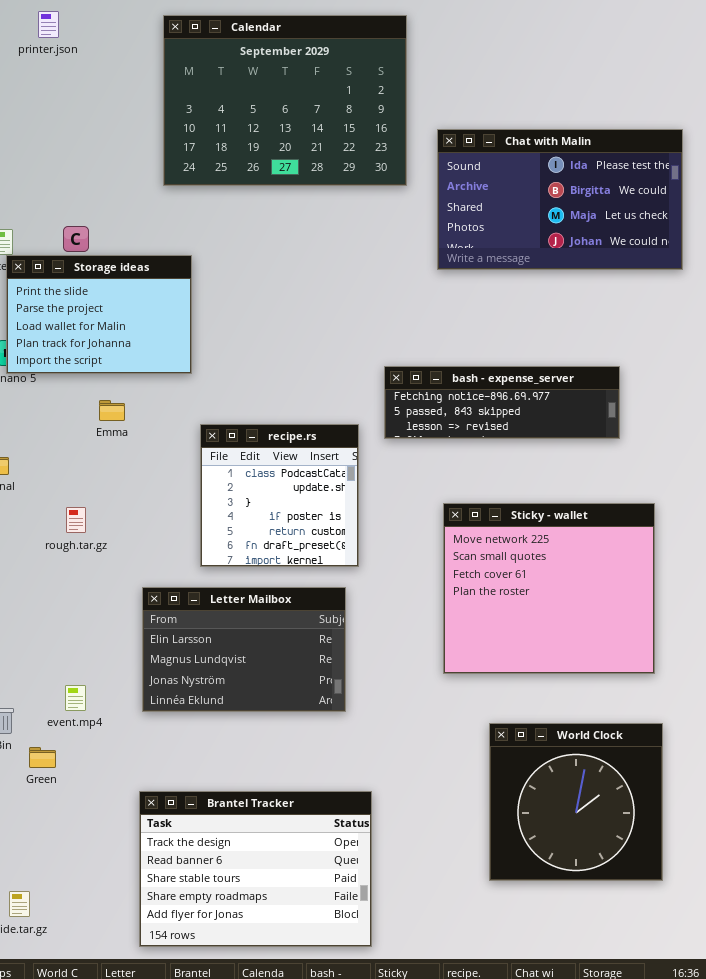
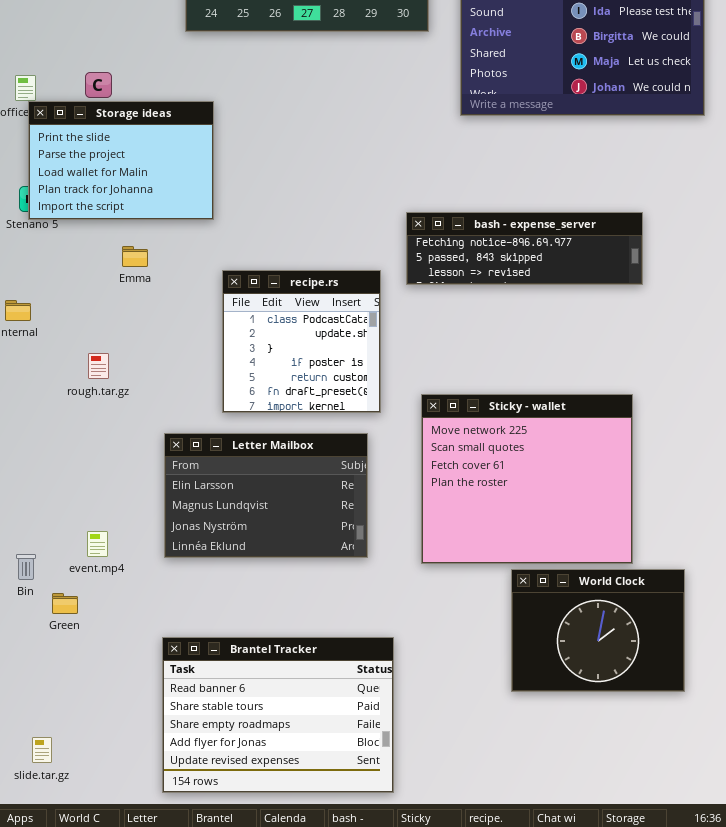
Sticky - wallet: [443,503,655,674] -> [421,394,633,564], moved
World Clock: [489,723,663,881] -> [511,569,685,692], resized
Brantel Tracker: [139,791,372,947] -> [162,637,394,793], scrolled down 1 row

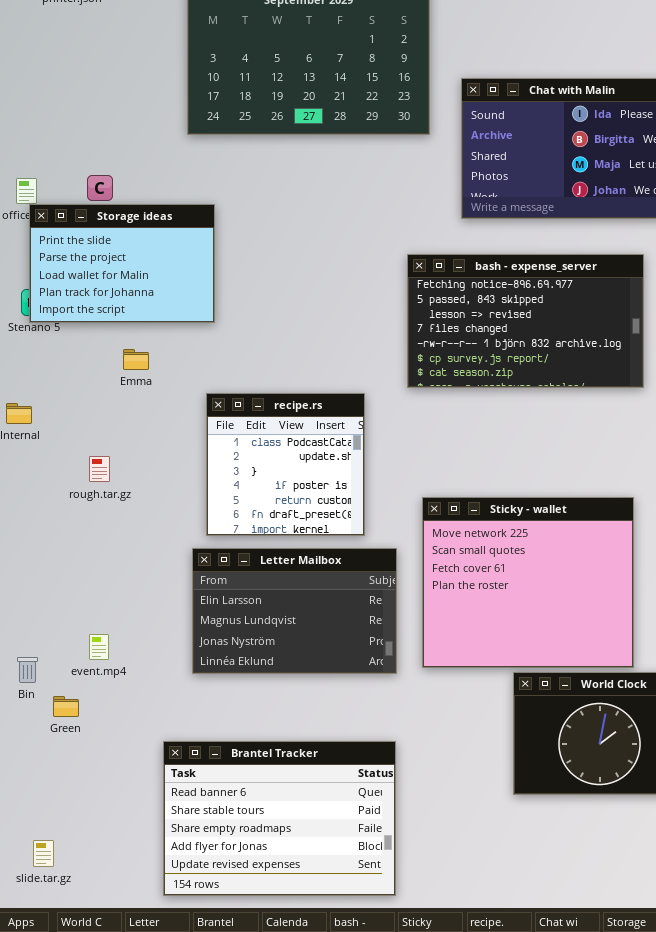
bash - expense_server: [406,212,643,285] -> [407,254,644,388], resized
recipe.rs: [222,270,381,413] -> [206,393,365,536], moved
Letter Mailbox: [164,433,368,558] -> [192,548,397,674], moved

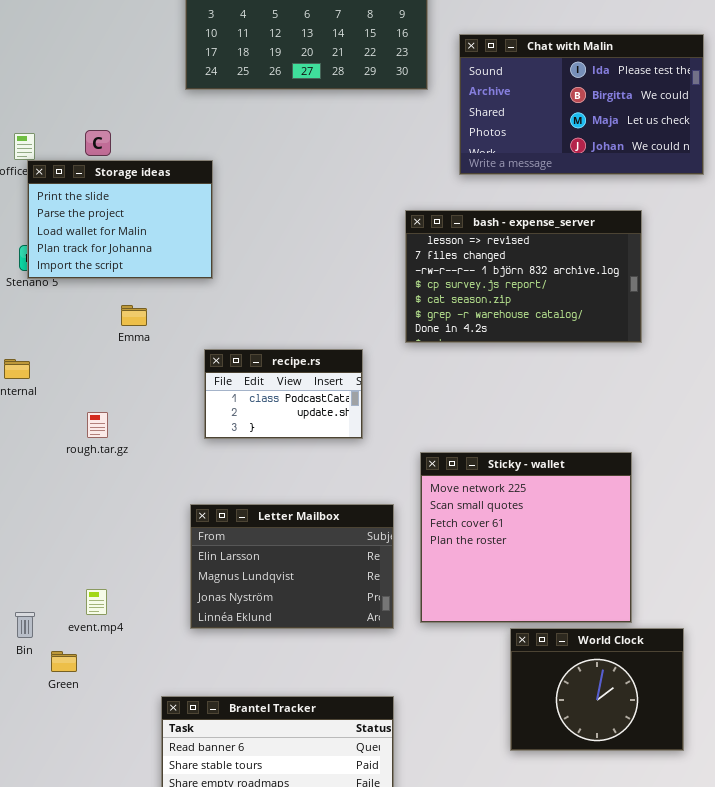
bash - expense_server: [407,254,644,388] -> [405,210,642,343], scrolled down 2 rows
recipe.rs: [206,393,365,536] -> [204,349,363,439], resized

